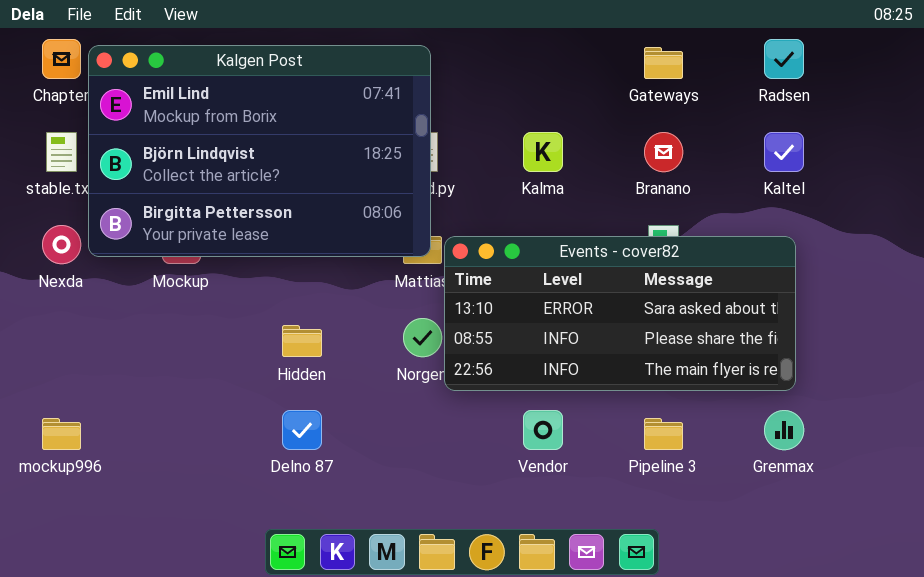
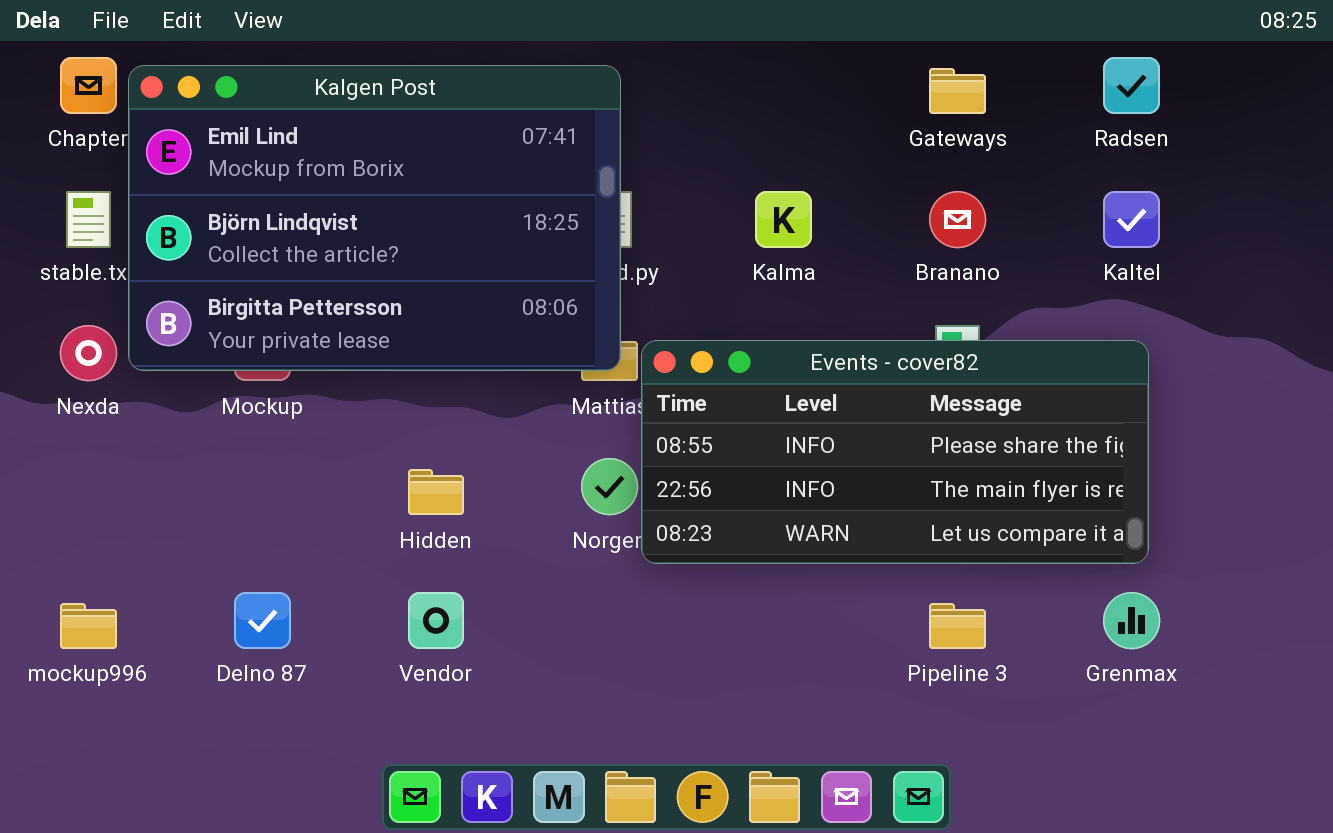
Events - cover82: [444,236,796,391] -> [641,340,1149,564], scrolled down 1 row
Delno 87: [282,410,322,450] -> [234,592,291,649], moved
Vendor: [523,410,563,450] -> [408,592,464,649], moved

